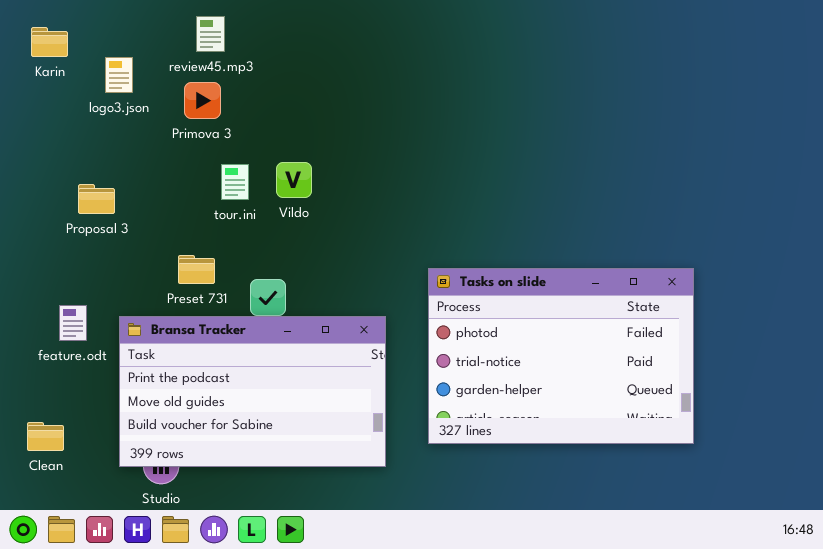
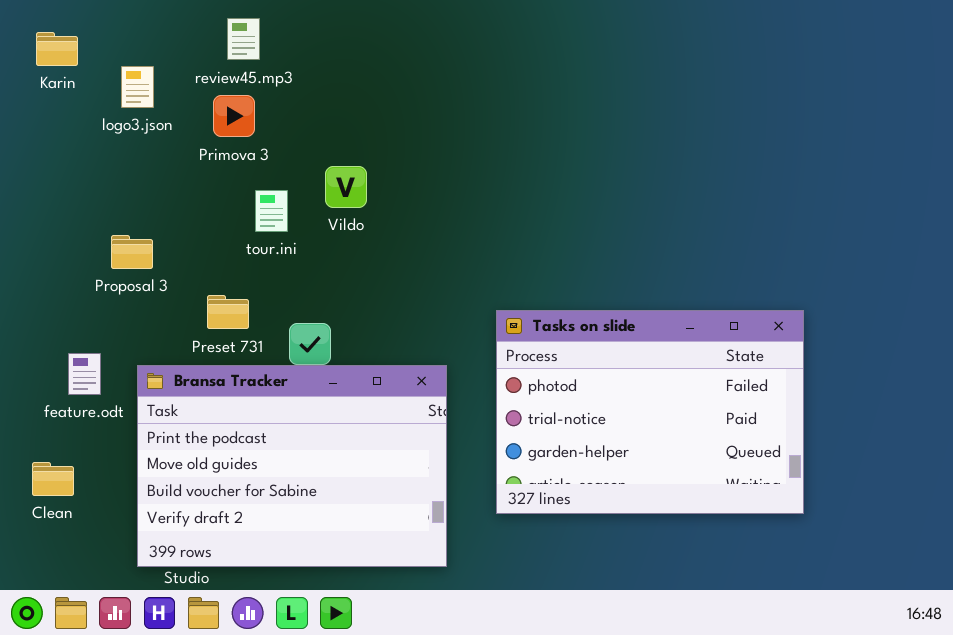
Vildo: [276,162,312,198] -> [325,166,367,208], moved
Proposal 3: [78,184,115,214] -> [111,235,153,269], moved
Bransa Tracker: [119,316,386,467] -> [137,365,447,567], resized
Clean: [27,422,64,451] -> [32,462,74,496], moved

